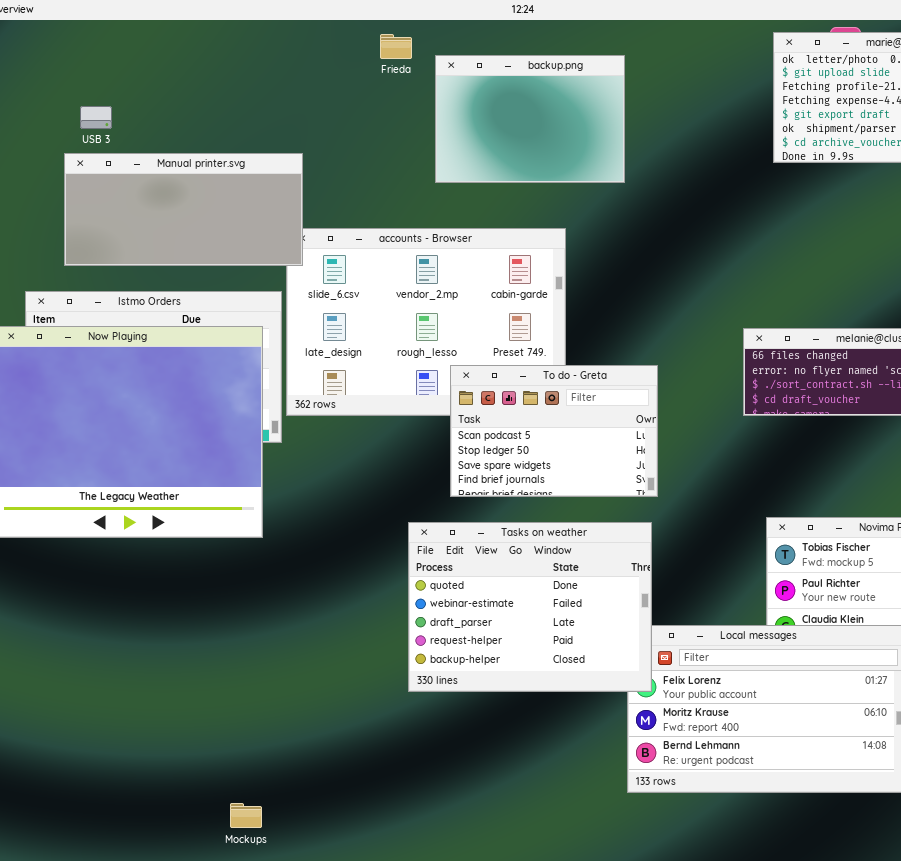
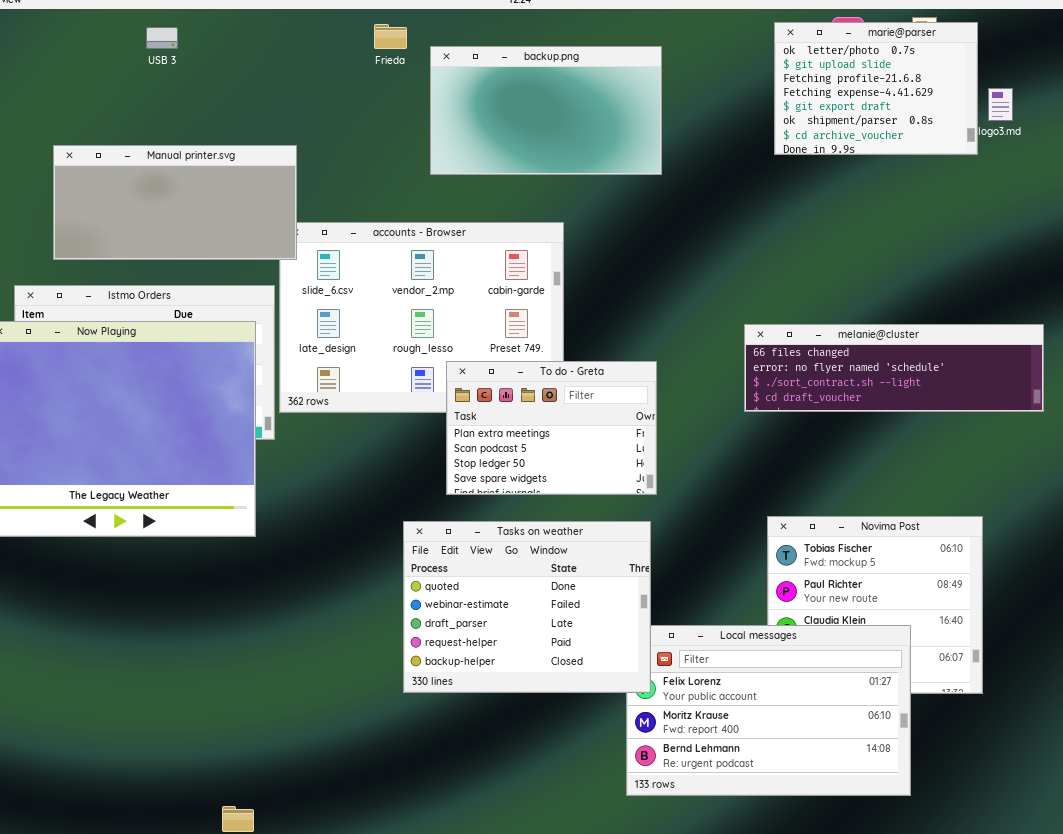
backup.png: [435,55,625,183] -> [430,46,662,175], resized
USB 3: [80,106,112,129] -> [146,27,178,49], moved
To do - Greta: [450,365,658,497] -> [446,361,657,495], scrolled up 1 row

